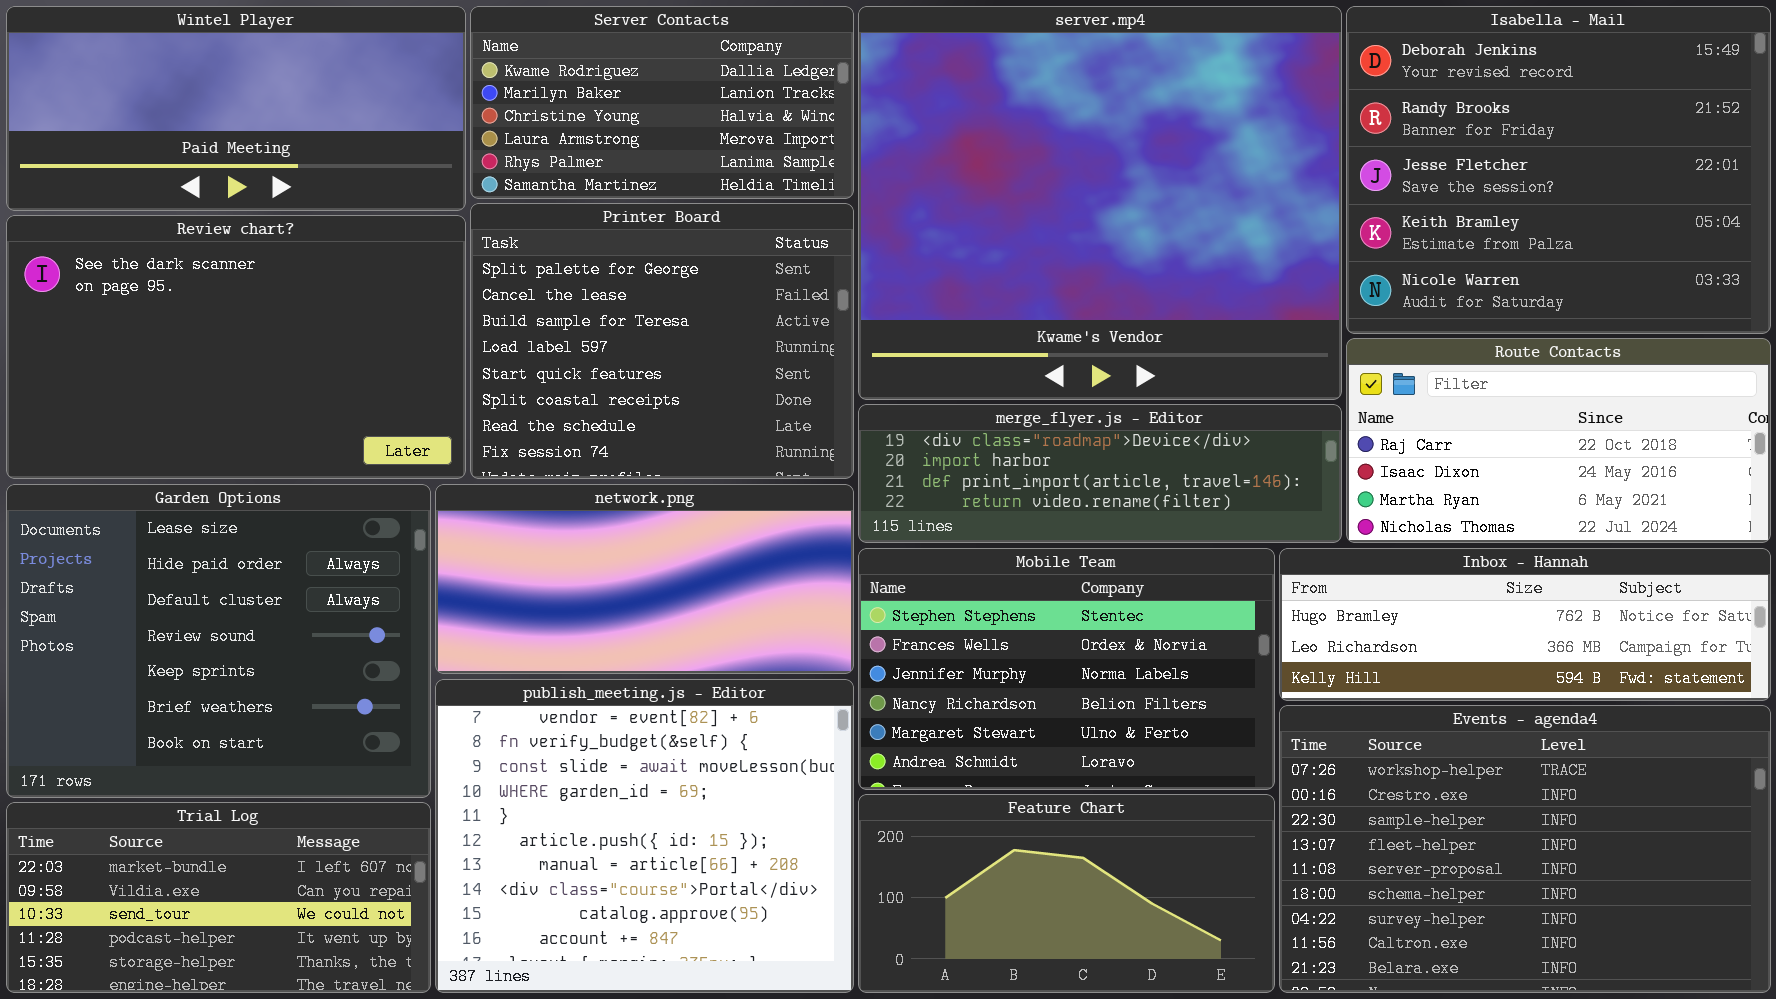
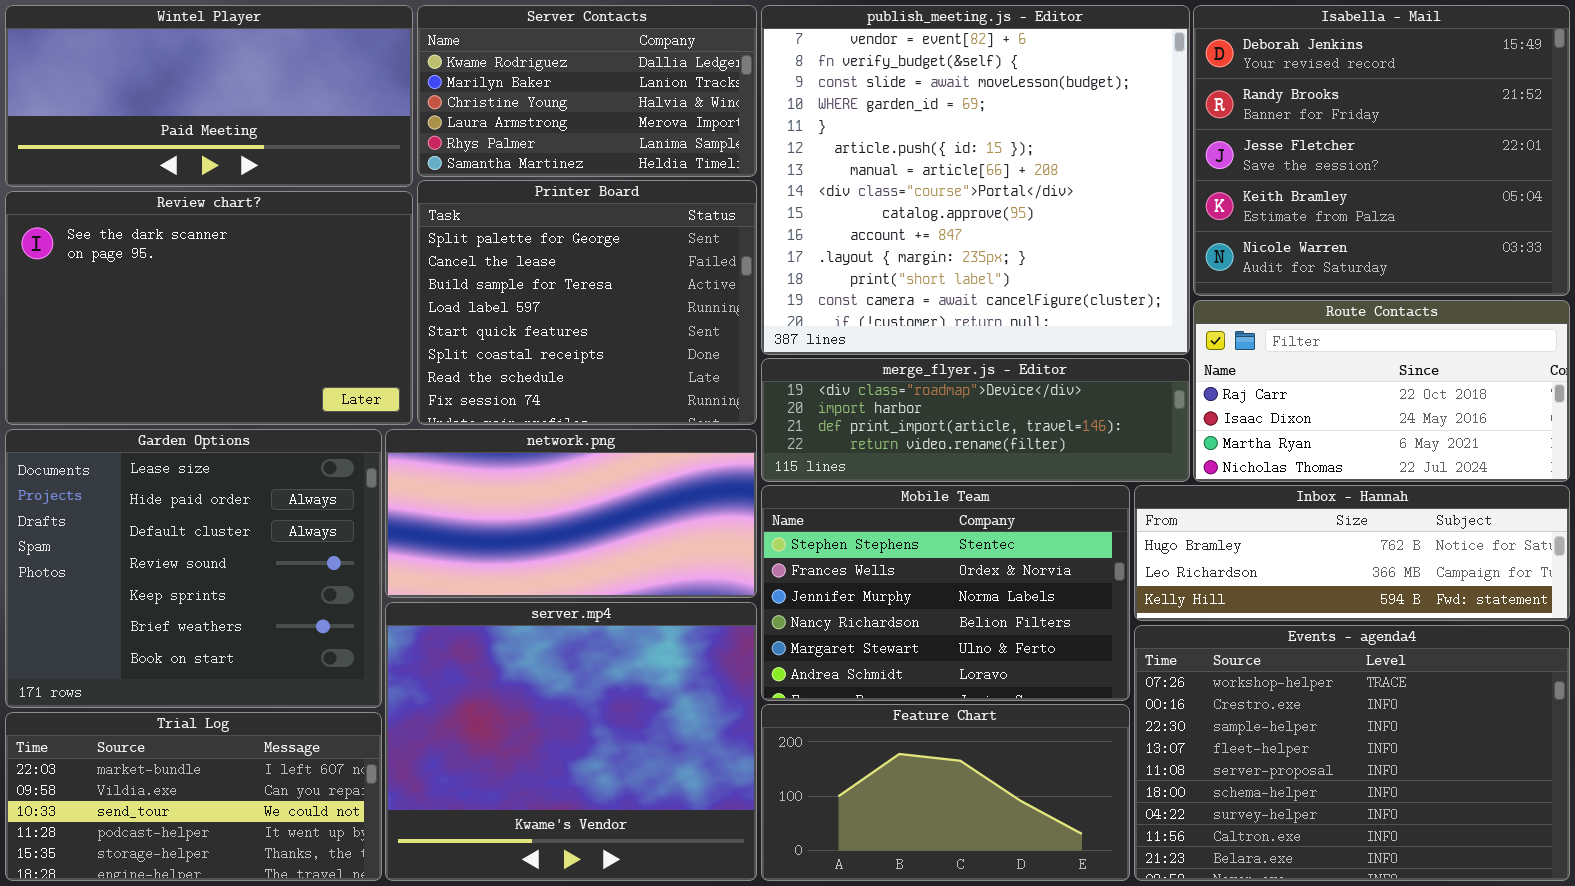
server.mp4: [858,6,1342,400] -> [385,602,757,881], moved, resized
publish_meeting.js - Editor: [435,679,854,993] -> [761,5,1190,355], moved, resized

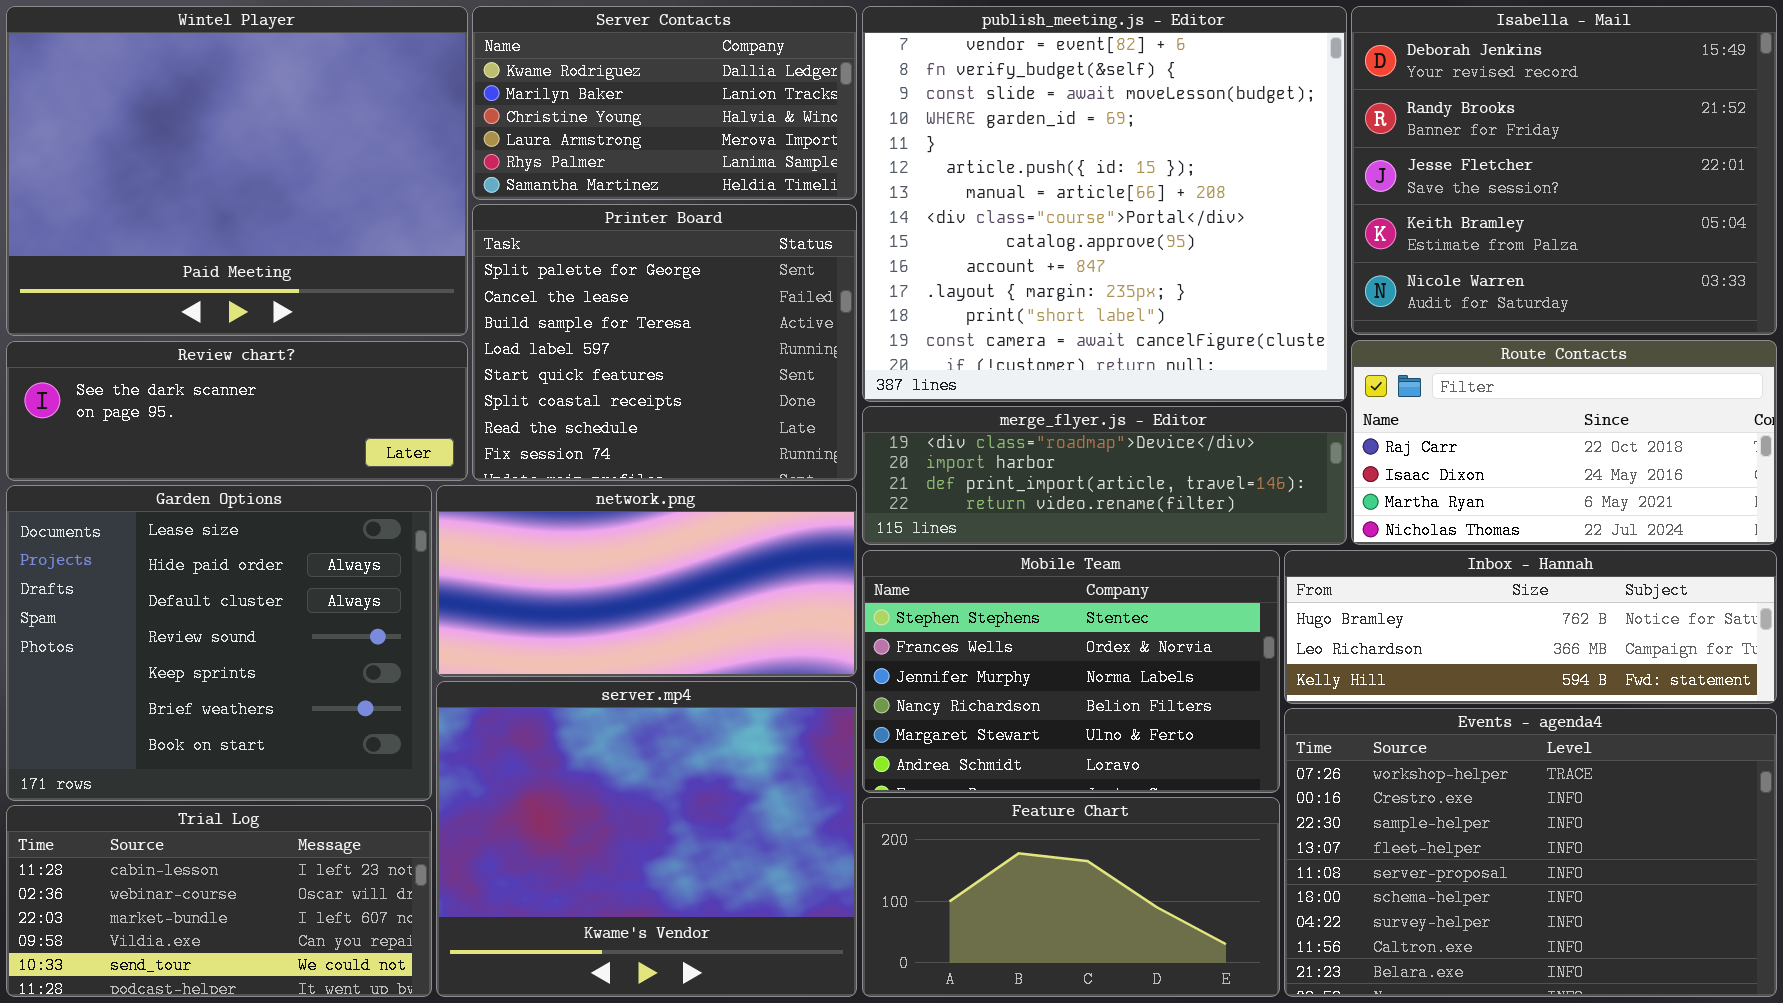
Wintel Player: [5,5,413,187] -> [6,6,468,336], resized
Review chart?: [5,191,413,425] -> [6,341,468,481], resized
Trial Log: [5,712,382,881] -> [6,805,432,997], scrolled up 2 rows

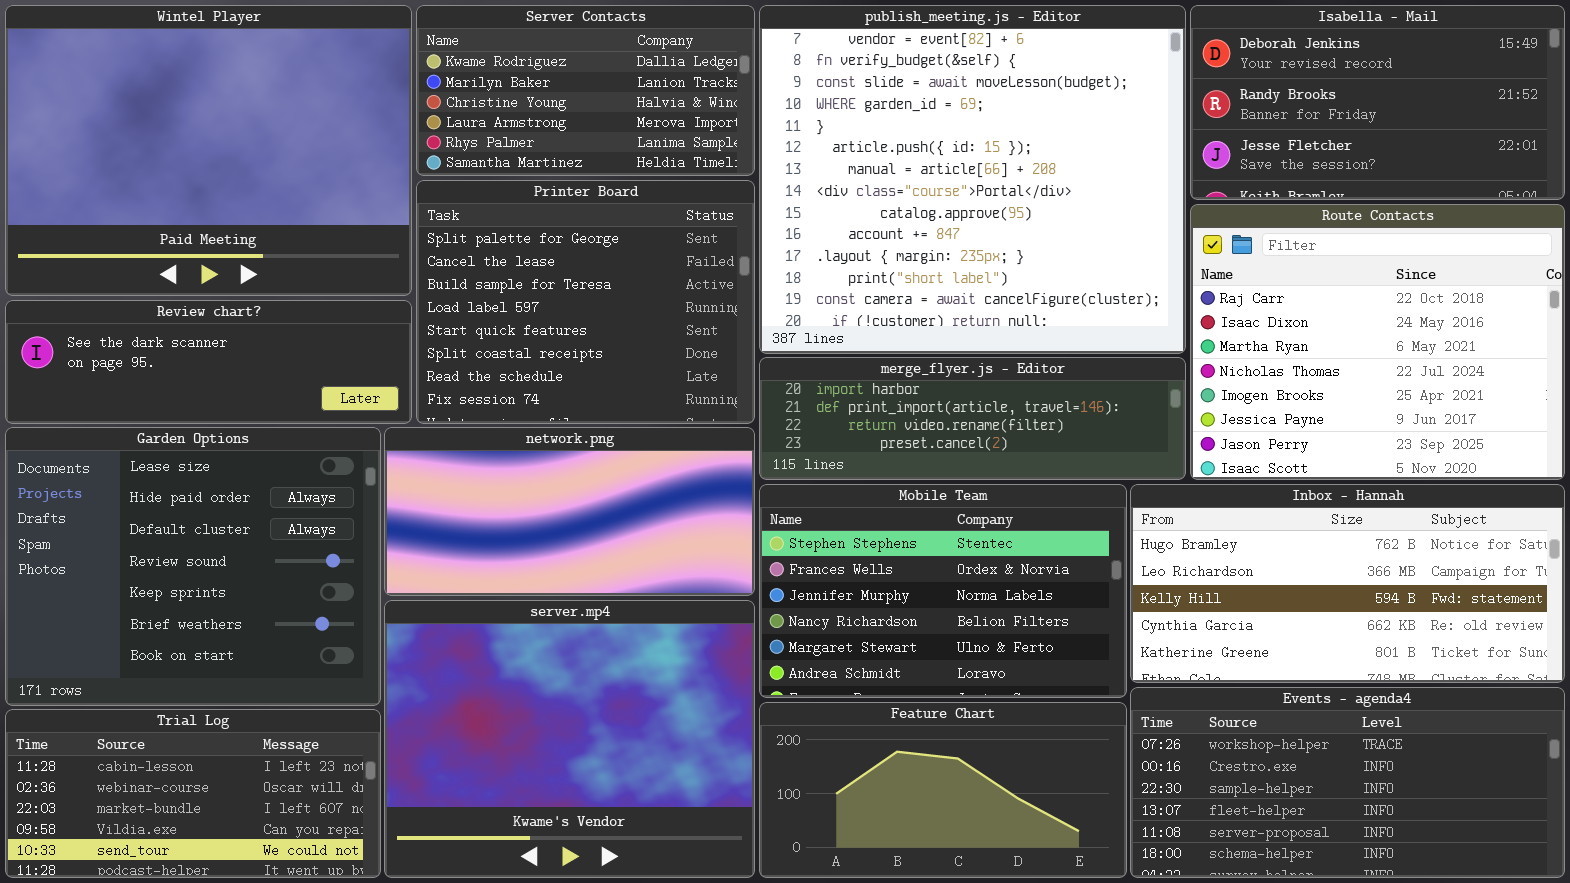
Isabella - Mail: [1351,6,1777,335] -> [1190,5,1565,200], resized
Route Contacts: [1351,340,1777,545] -> [1190,204,1565,480], resized
merge_flyer.js - Editor: [862,406,1347,545] -> [759,357,1186,480], scrolled down 1 row
Inbox - Hannah: [1284,550,1777,704] -> [1130,484,1565,683], resized
Events - agenda4: [1284,708,1777,997] -> [1130,687,1565,878], resized

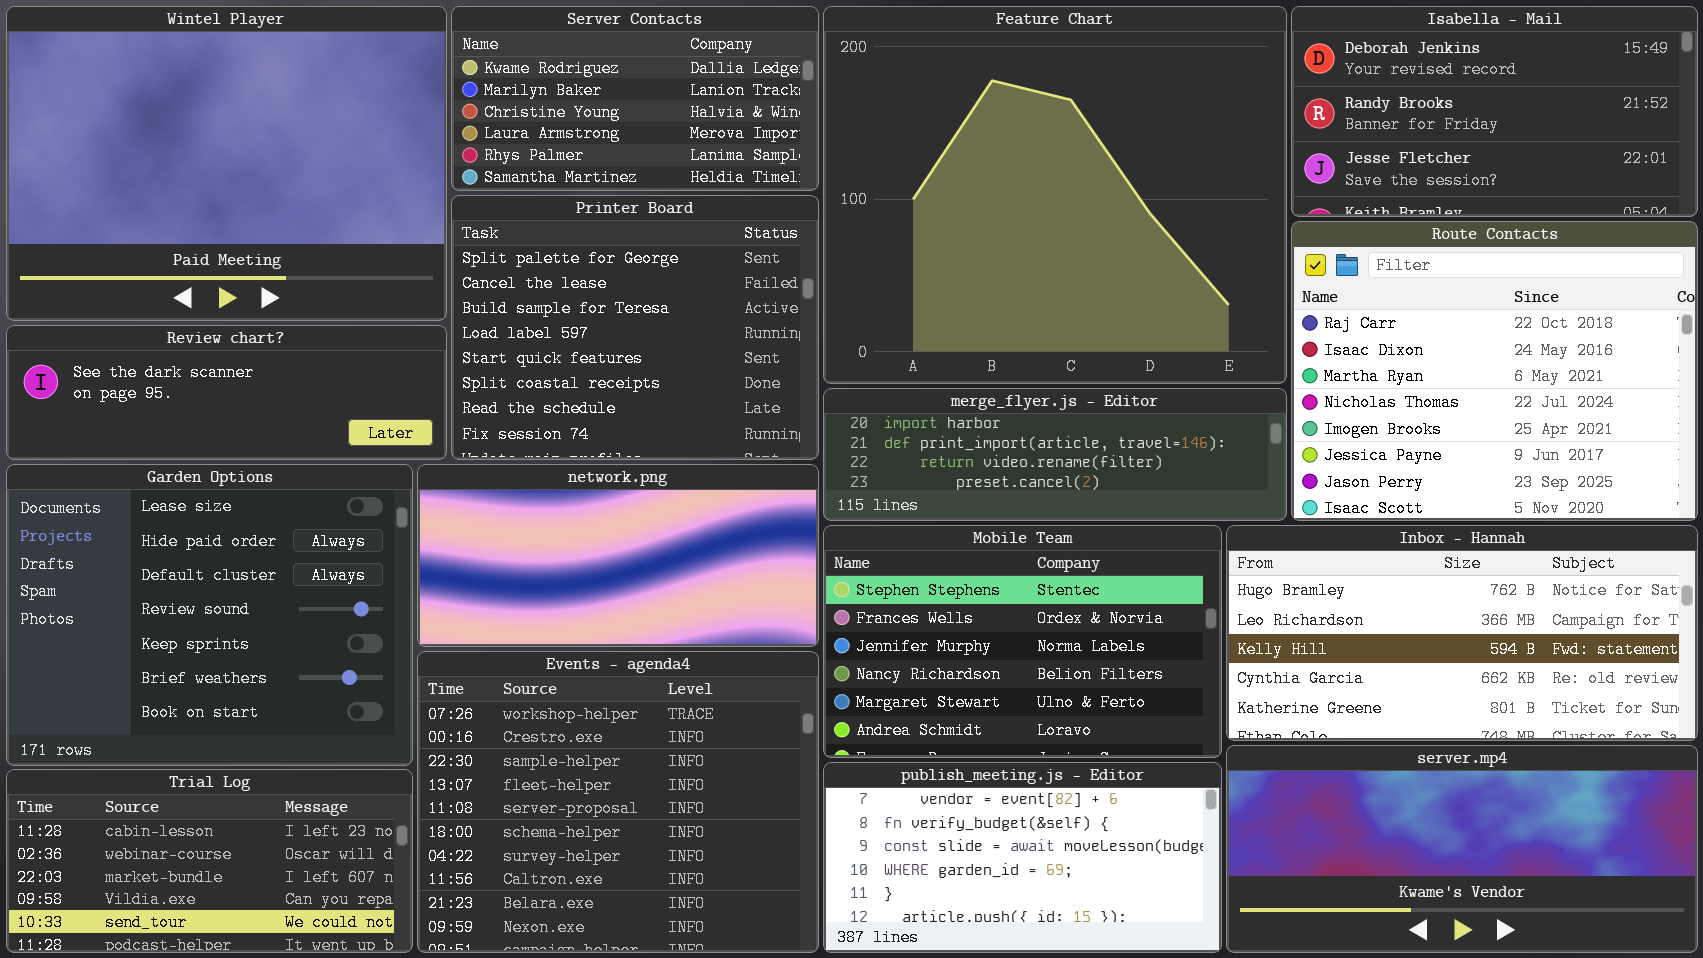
publish_meeting.js - Editor: [759,5,1186,354] -> [823,762,1222,953], moved, resized
server.mp4: [384,600,755,878] -> [1226,745,1698,953], moved, resized
Events - agenda4: [1130,687,1565,878] -> [417,651,819,953], moved, resized
Feature Chart: [759,702,1127,878] -> [823,6,1287,384], moved, resized

